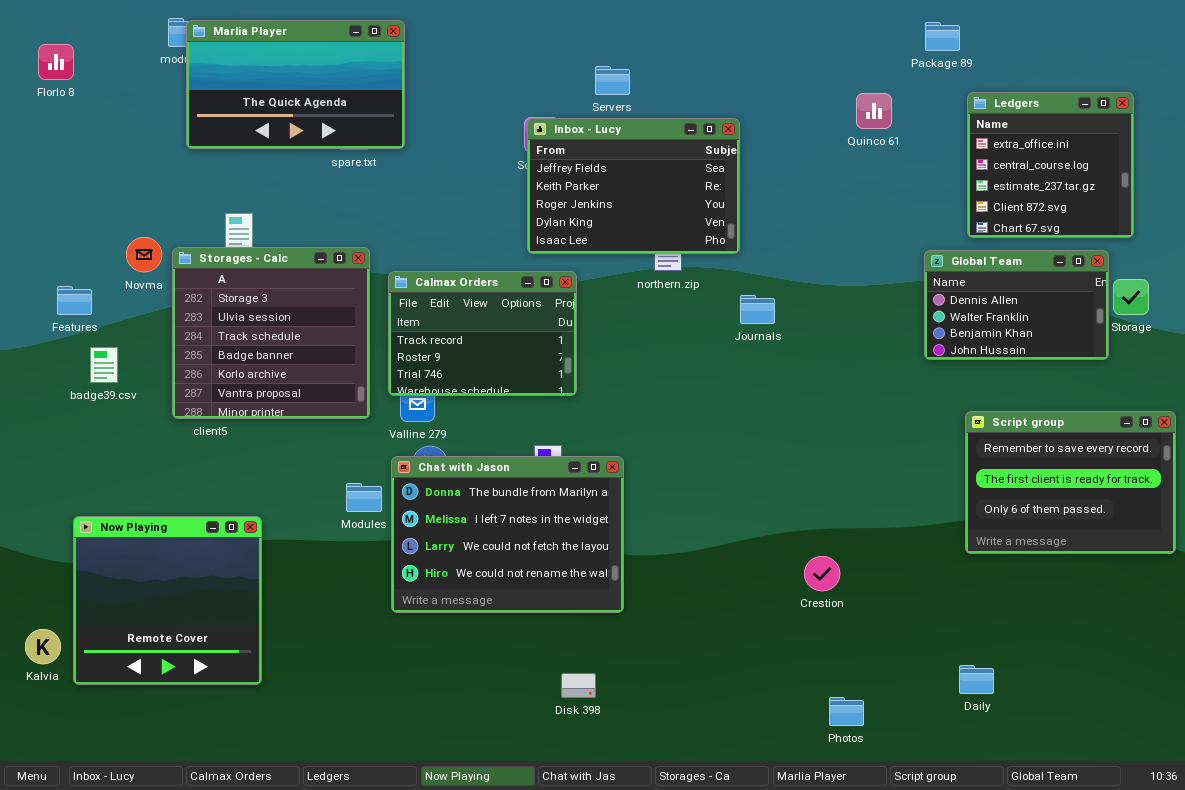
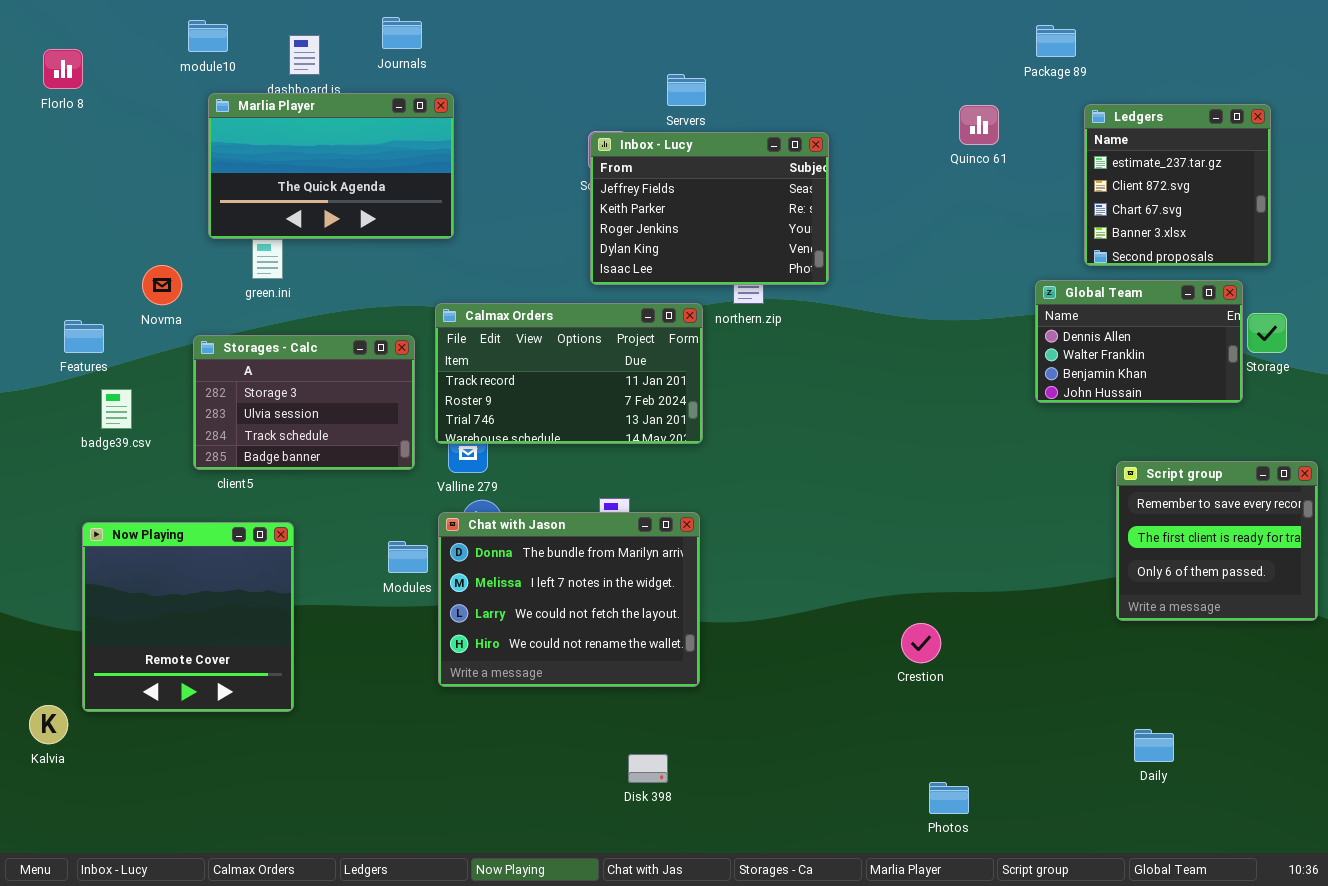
Marlia Player: [186,20,405,149] -> [208,93,454,239], moved
Ledgers: [967,92,1134,238] -> [1084,104,1271,266], scrolled down 2 rows
Storages - Calc: [172,247,370,419] -> [193,335,415,470], resized
Calmax Orders: [388,271,577,396] -> [435,303,703,444], resized
Journals: [740,295,775,324] -> [382,17,422,49], moved
Script group: [965,411,1176,554] -> [1116,461,1318,621], resized
Now Playing: [73,516,262,685] -> [82,522,294,712], moved
Daily: [959,665,994,694] -> [1134,729,1174,762], moved

